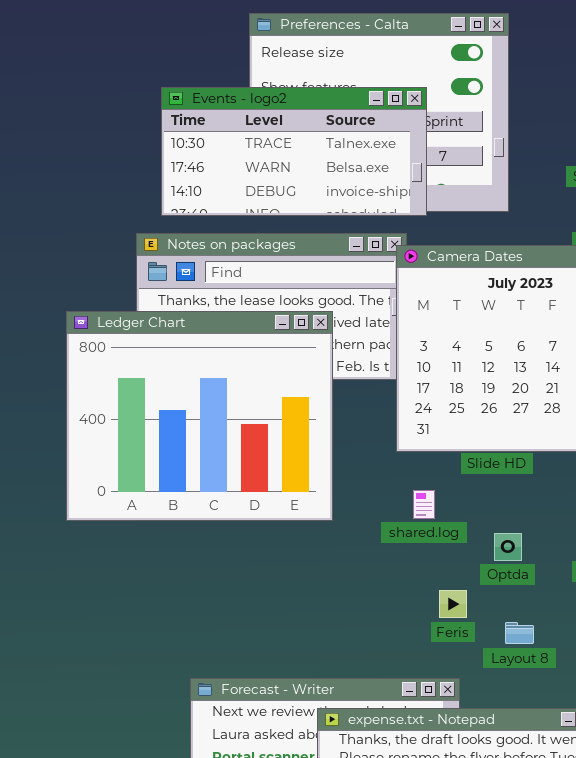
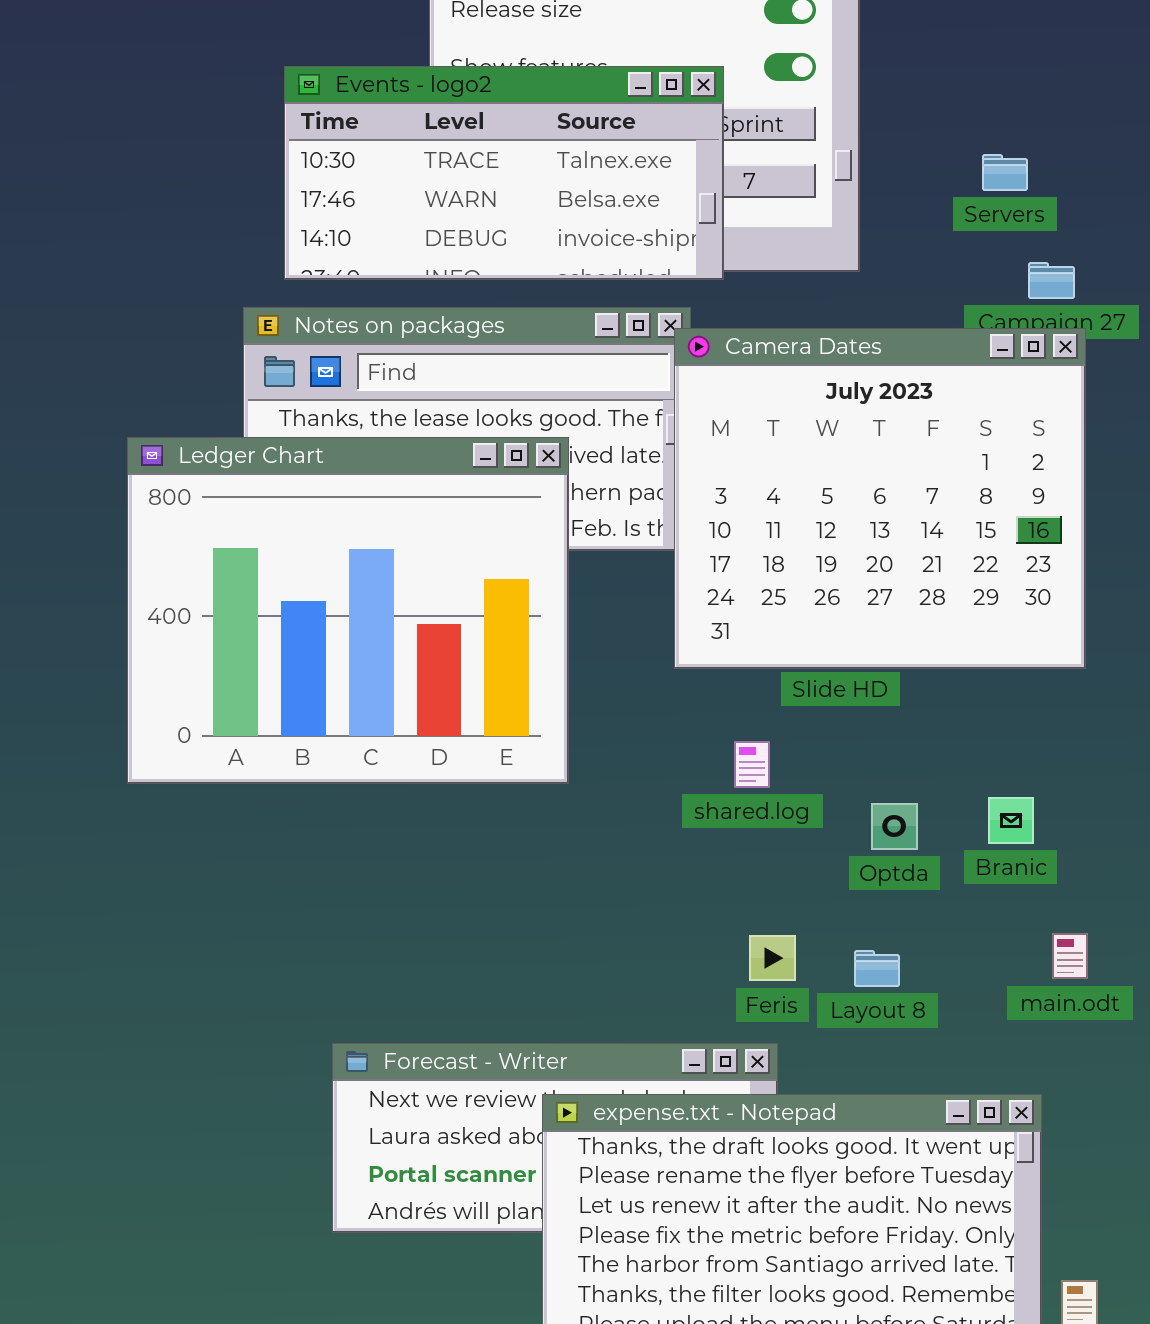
shared.log: [413,490,435,519] -> [734,741,770,788], moved
Optda: [494,533,522,561] -> [871,803,918,850], moved
Feris: [439,590,467,618] -> [749,935,796,981], moved

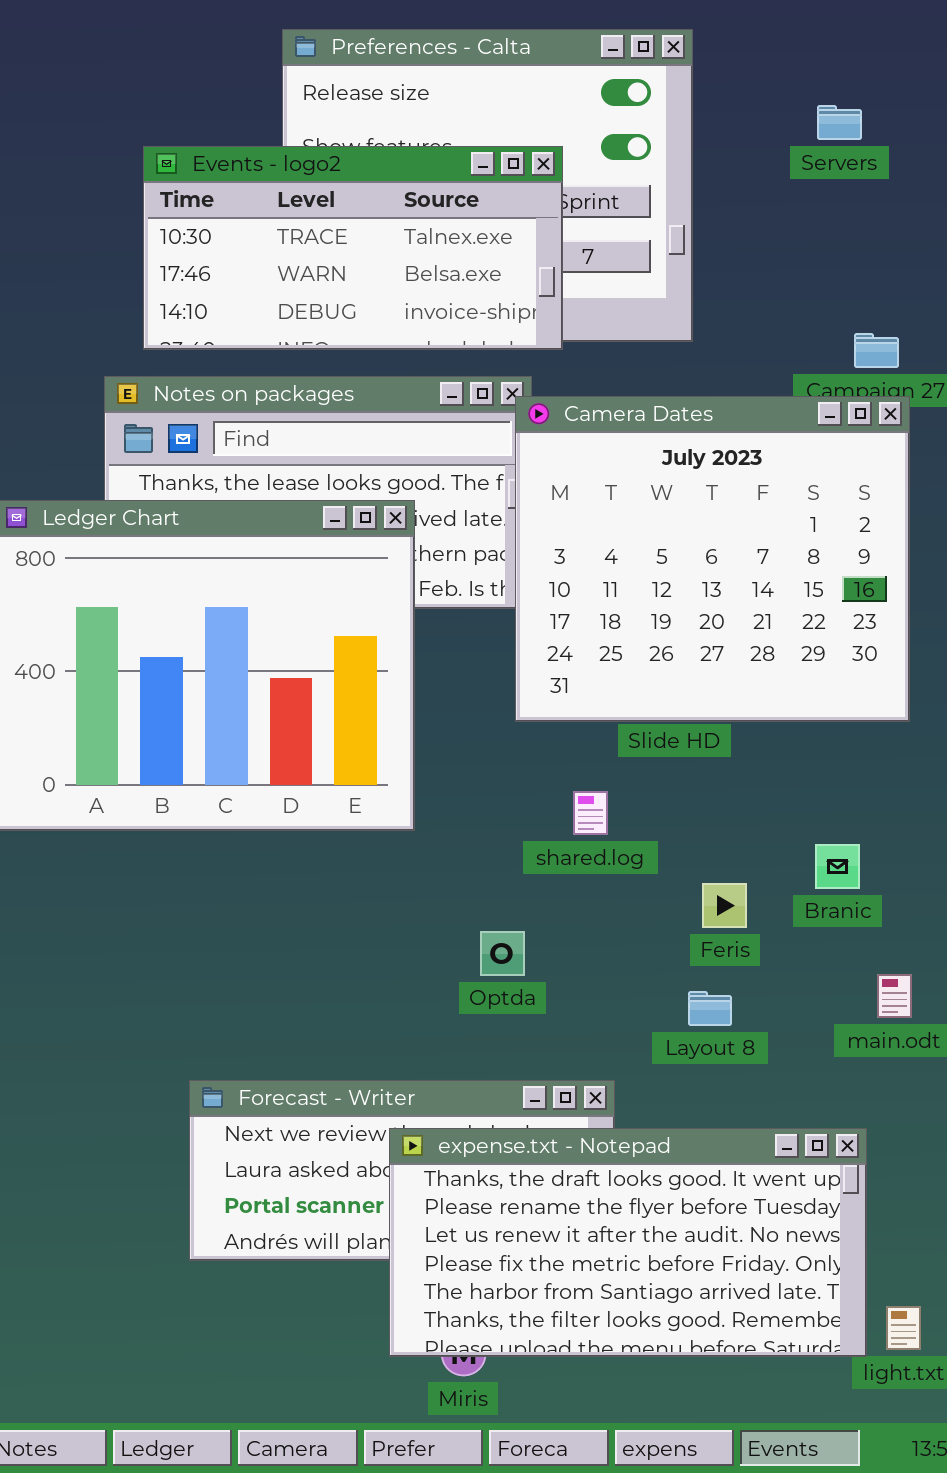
Servers: [982,154,1028,191] -> [817,105,862,140], moved
Optda: [871,803,918,850] -> [480,931,525,976], moved
Feris: [749,935,796,981] -> [702,883,747,928], moved

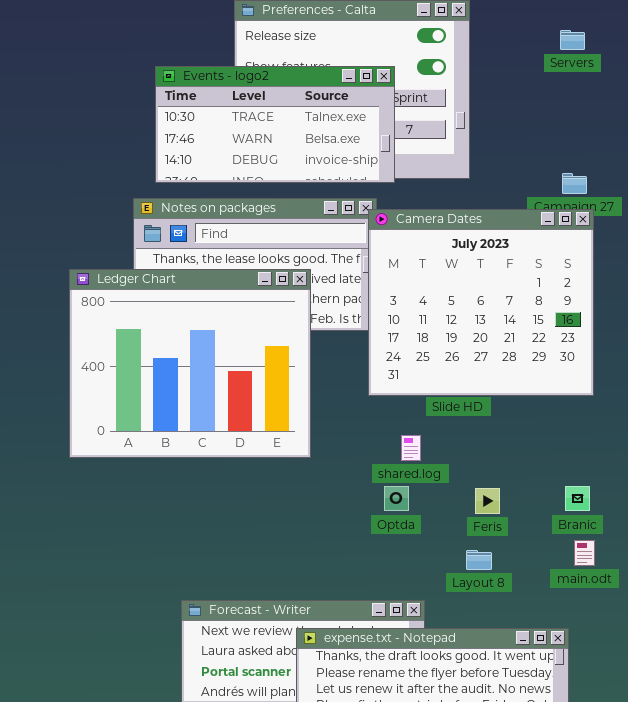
Servers: [817,105,862,140] -> [560,30,585,50], moved
Branic: [815,844,860,889] -> [565,486,590,511], moved
Optda: [480,931,525,976] -> [384,486,409,511], moved

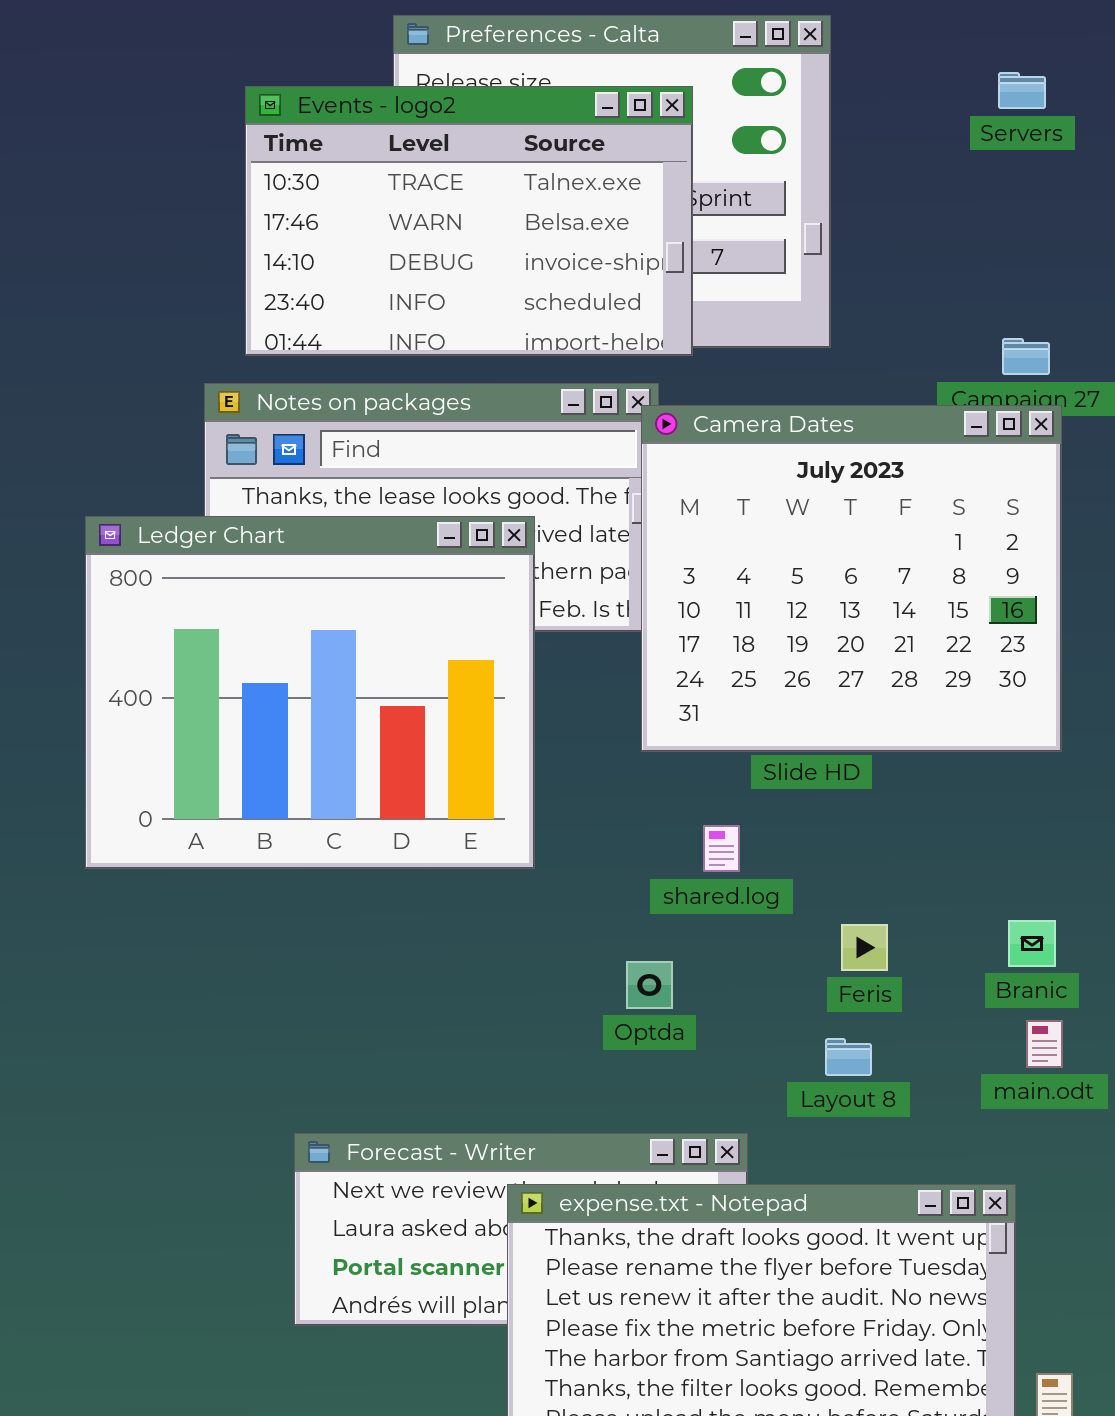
Events - logo2: [155,66,395,183] -> [245,86,693,356], resized
Optda: [384,486,409,511] -> [626,961,673,1009], moved

